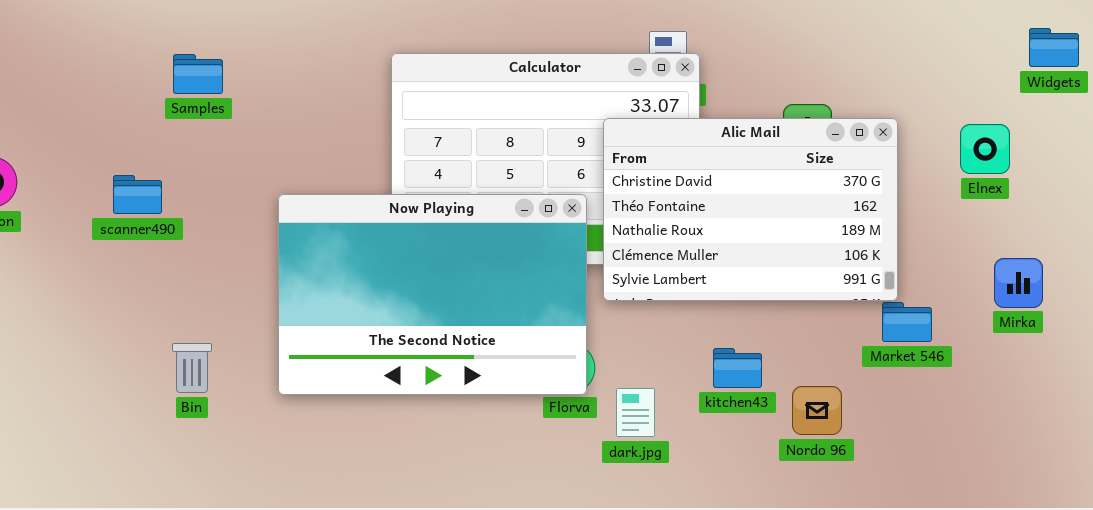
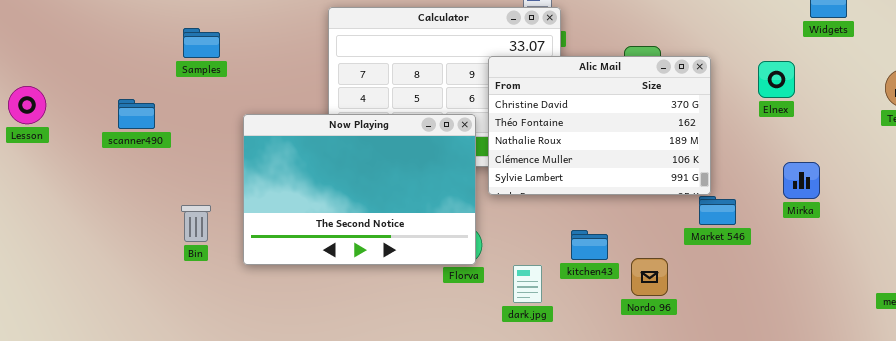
Samples: [173,54,223,94] -> [183,28,220,58], moved
Bin: [172,343,212,393] -> [181,205,211,242], moved
dark.jpg: [616,388,655,437] -> [513,265,542,303], moved

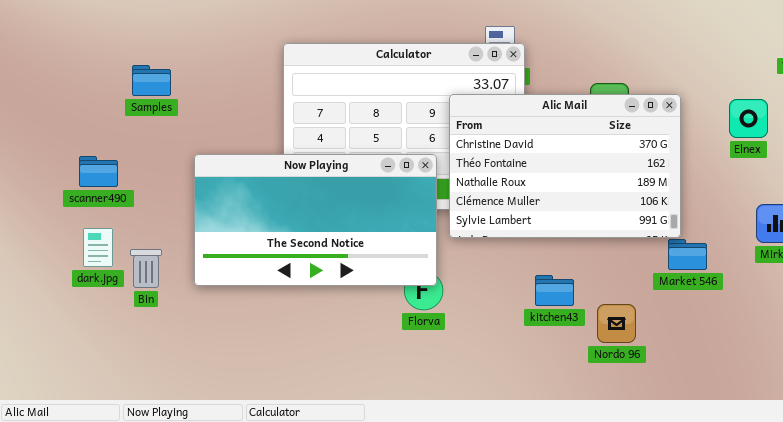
scanner490: [118,99,155,129] -> [79,156,118,187], moved
Now Playing: [243,114,476,265] -> [194,154,437,286], resized
dark.jpg: [513,265,542,303] -> [83,228,113,267], moved

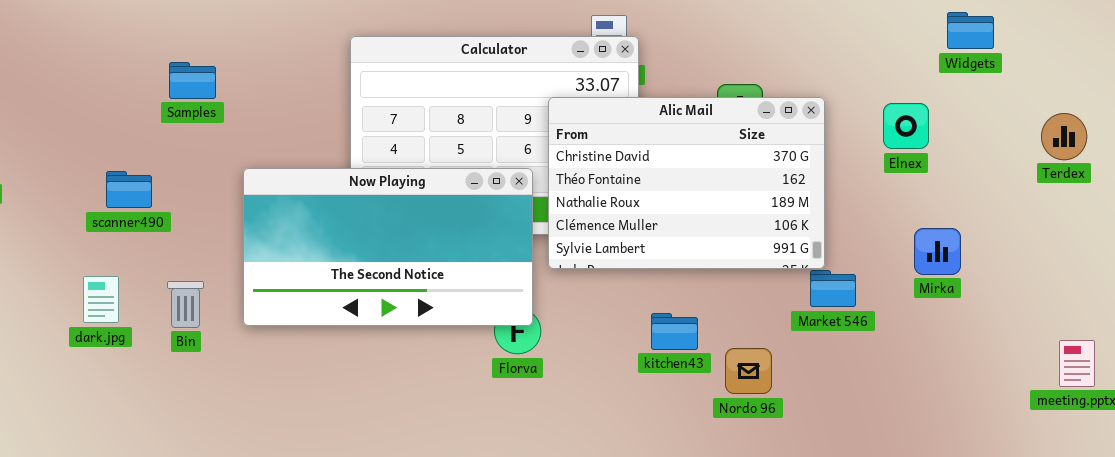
dark.jpg: [83,228,113,267] -> [83,276,119,323], moved

